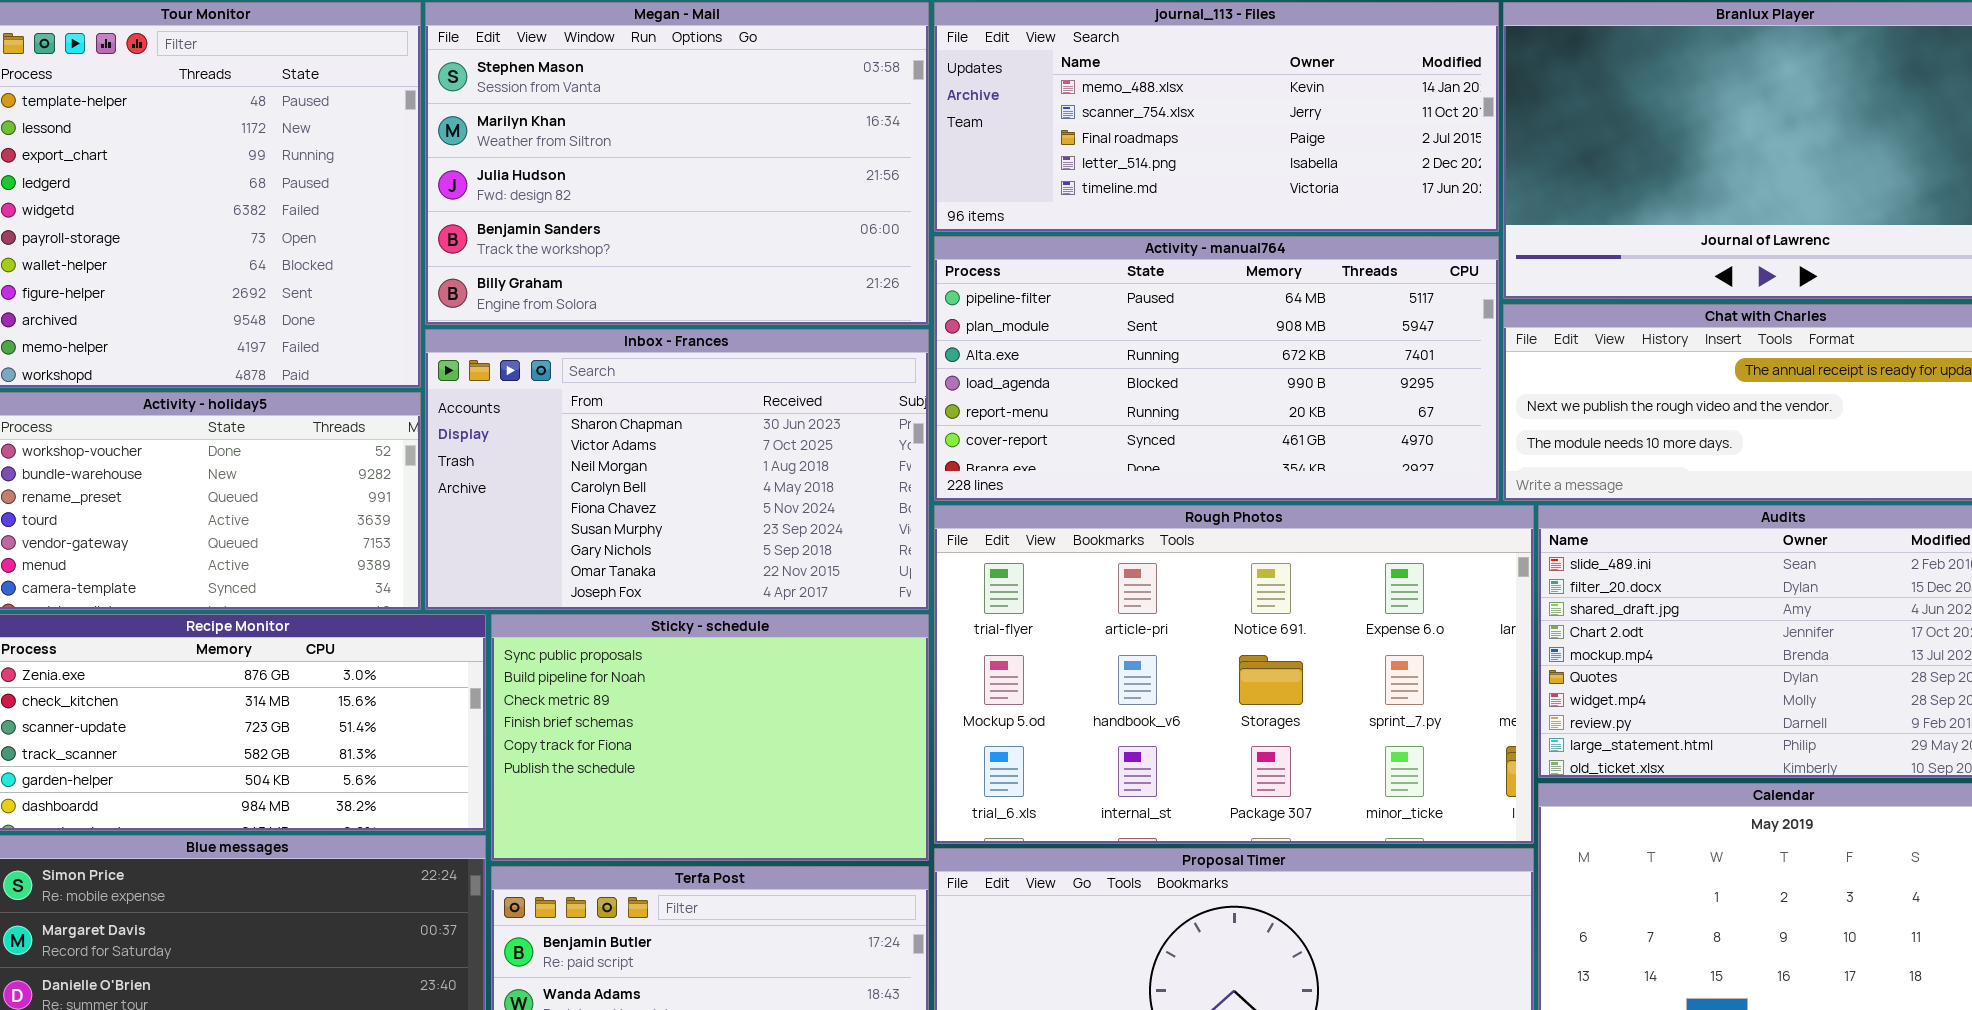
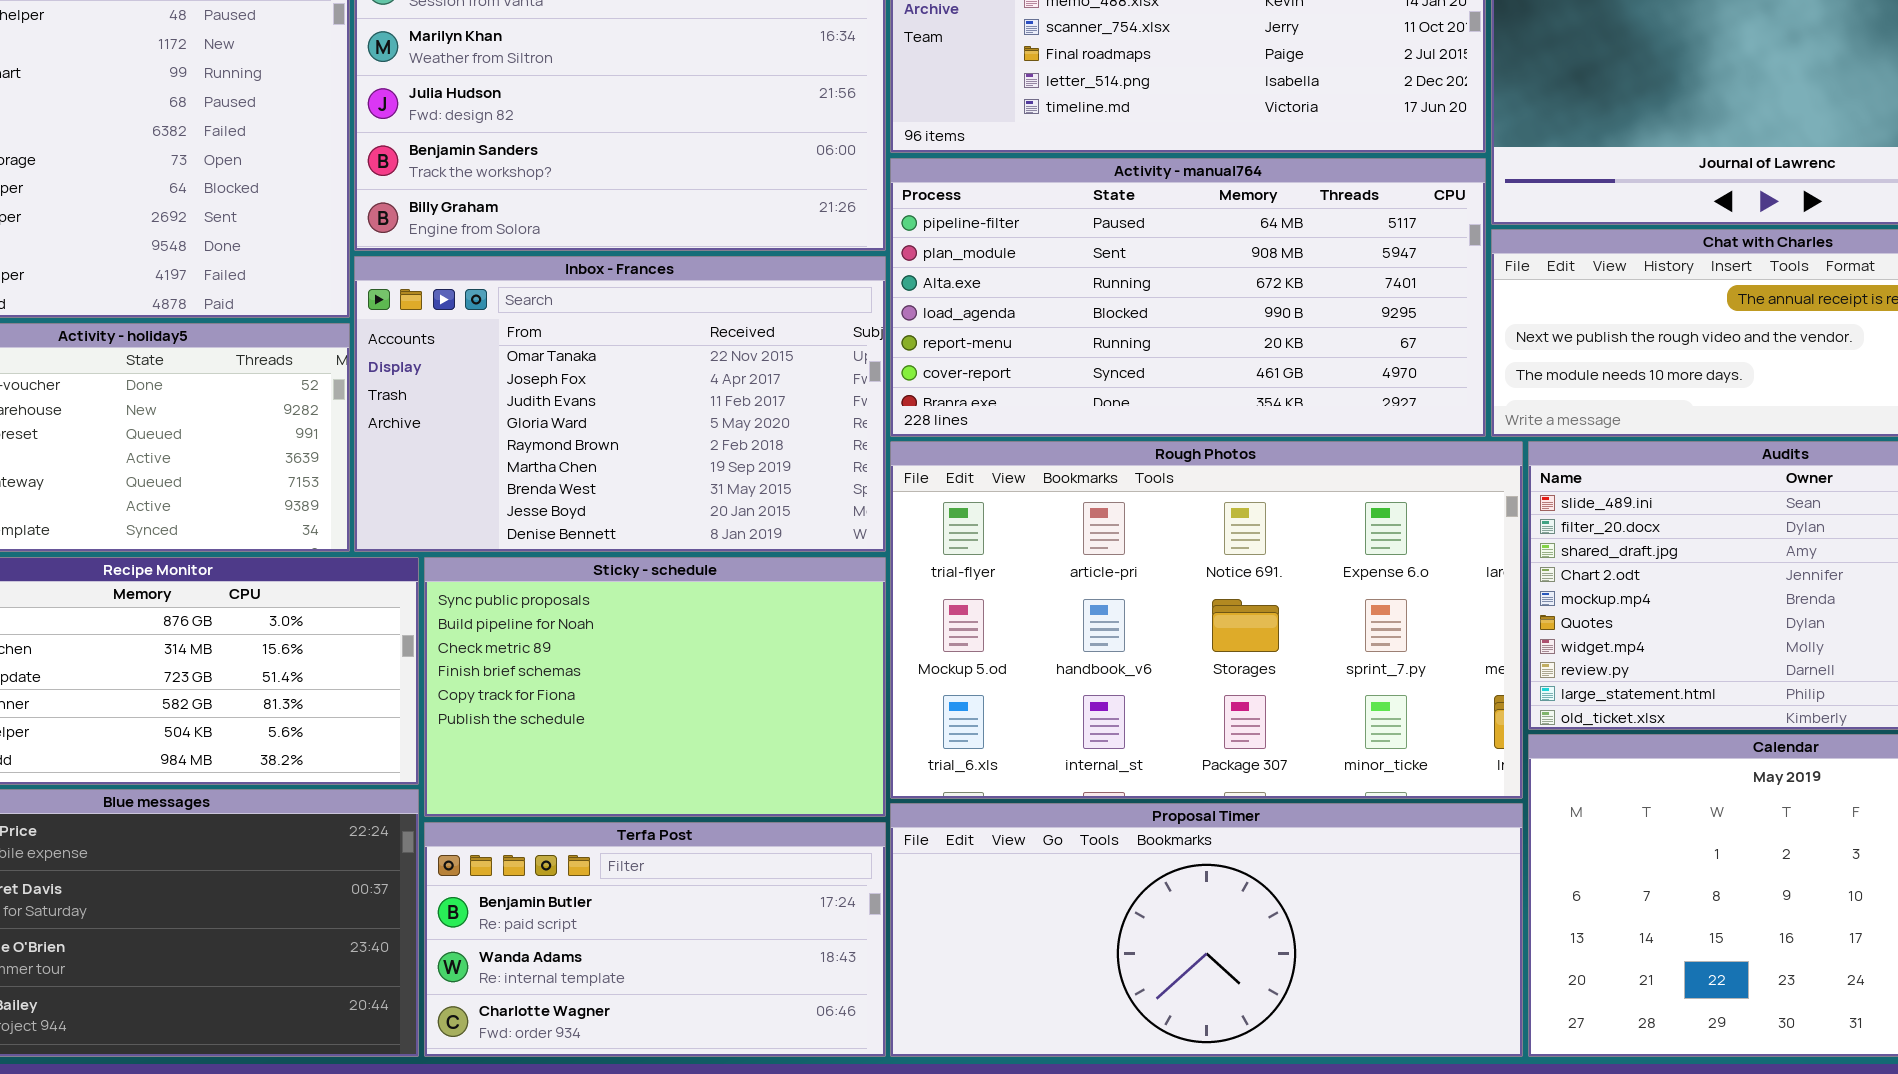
Inbox - Frances: [425,329,929,610] -> [354,256,886,552], scrolled down 7 rows

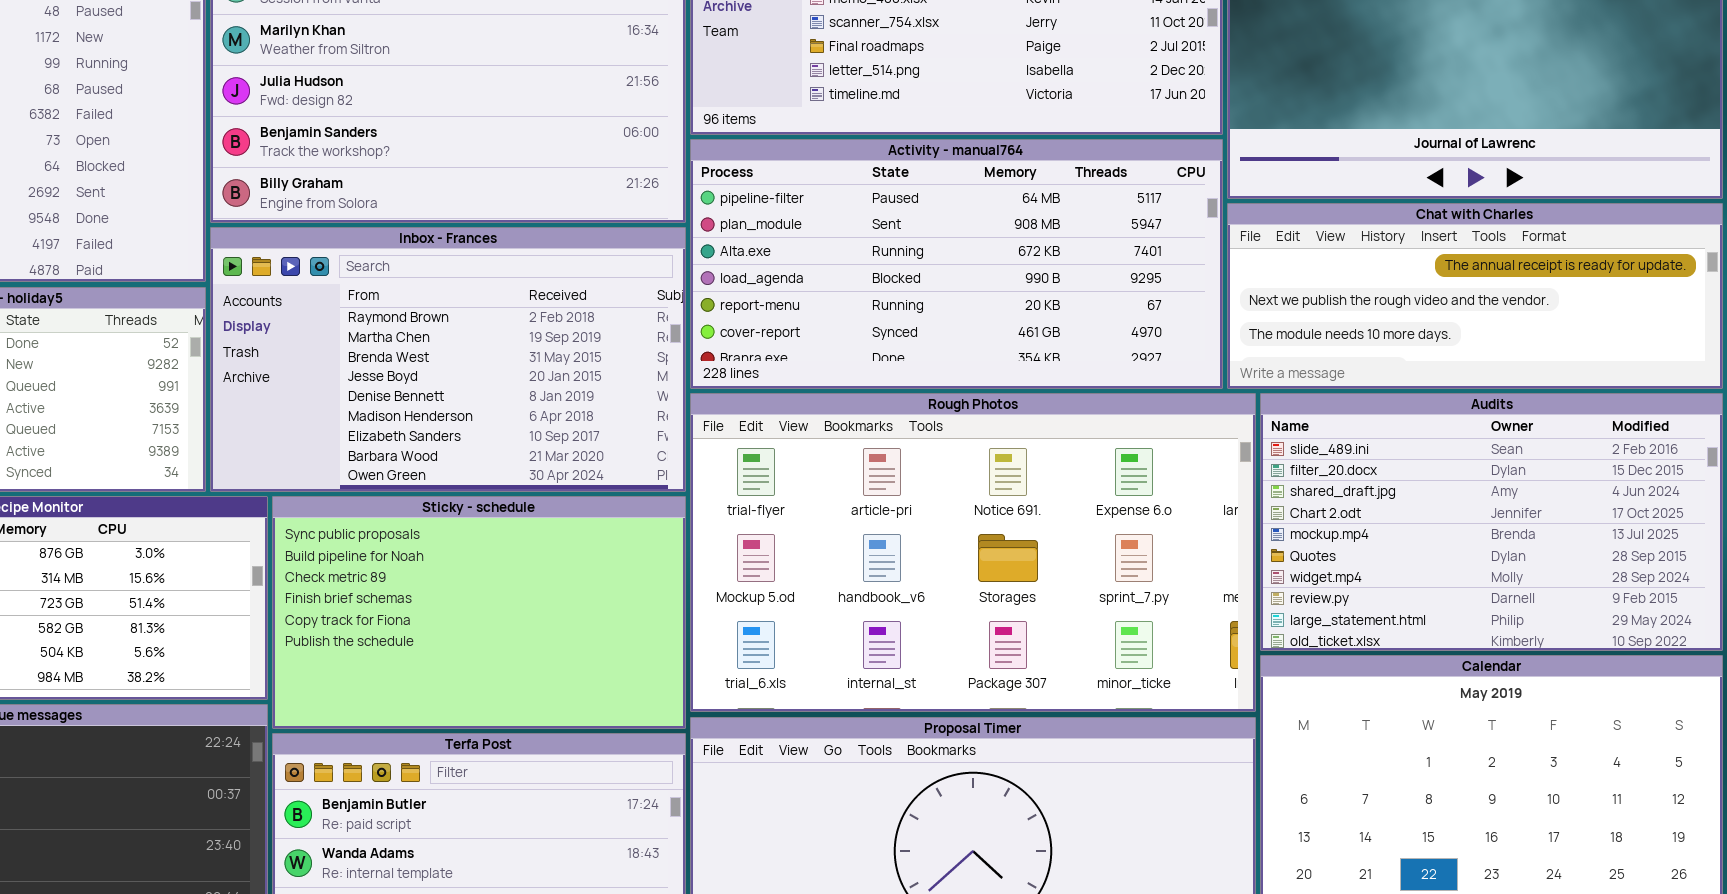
Inbox - Frances: [354,256,886,552] -> [210,227,686,492], scrolled down 4 rows

